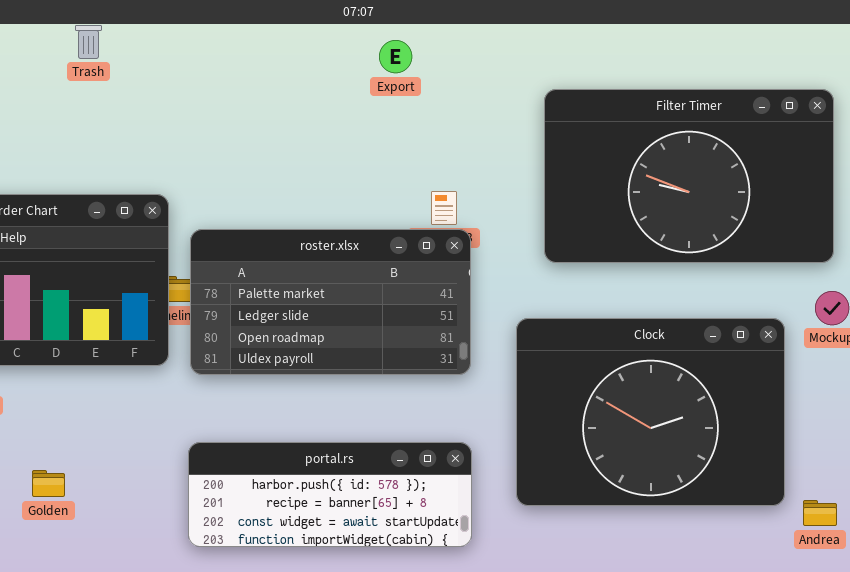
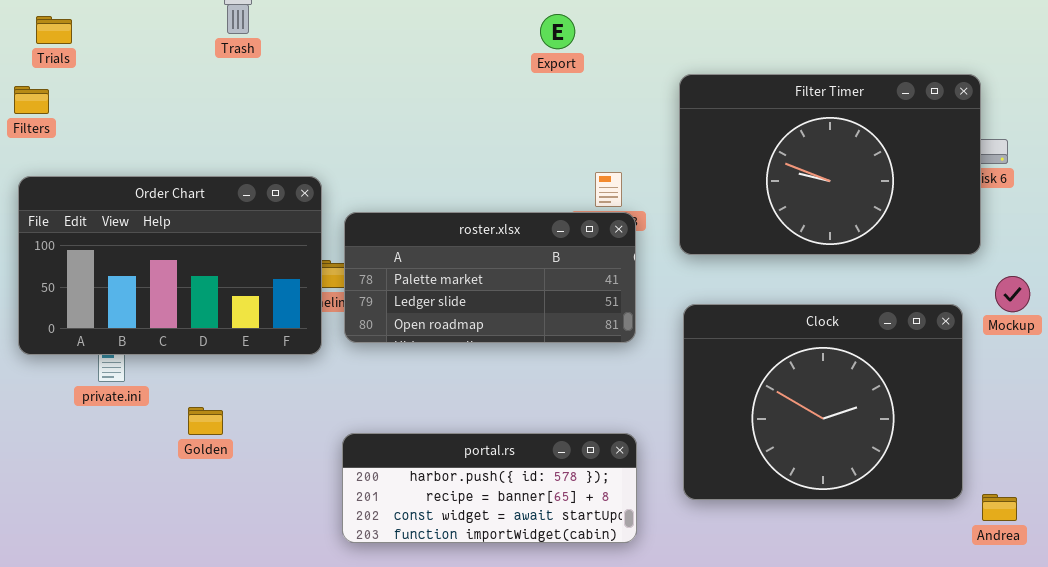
Filter Timer: [544,89,834,263] -> [679,74,981,255], moved
roster.xlsx: [190,229,471,375] -> [344,212,636,343], resized
Golden: [32,470,65,497] -> [188,407,223,435], moved

